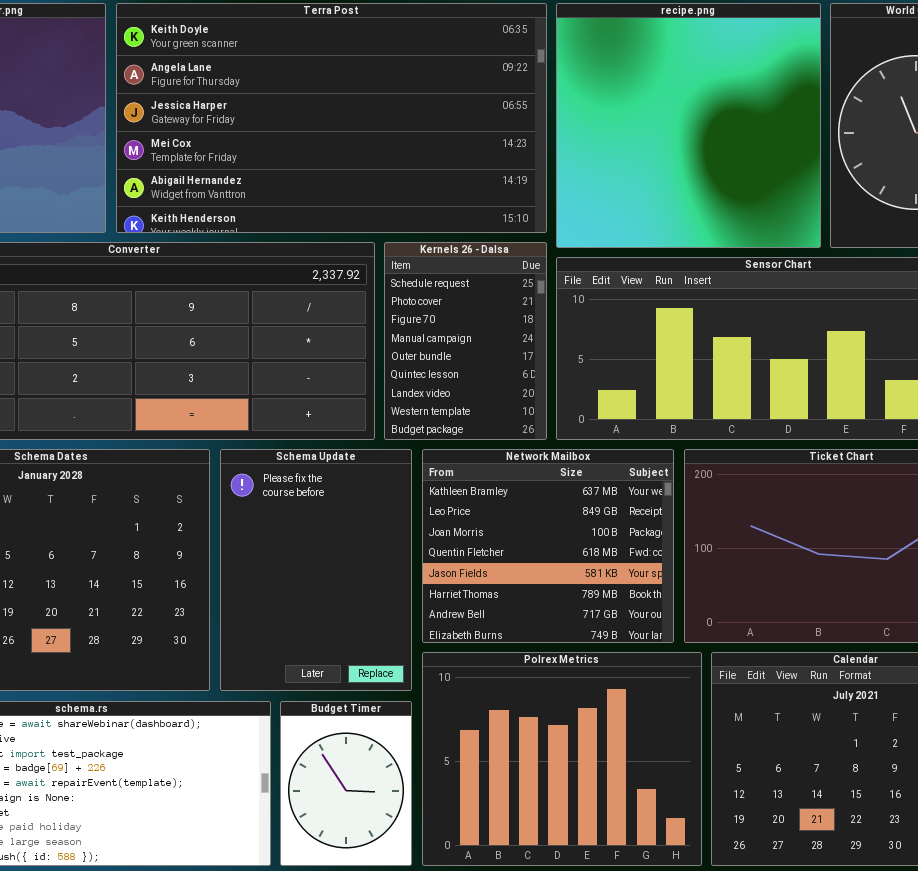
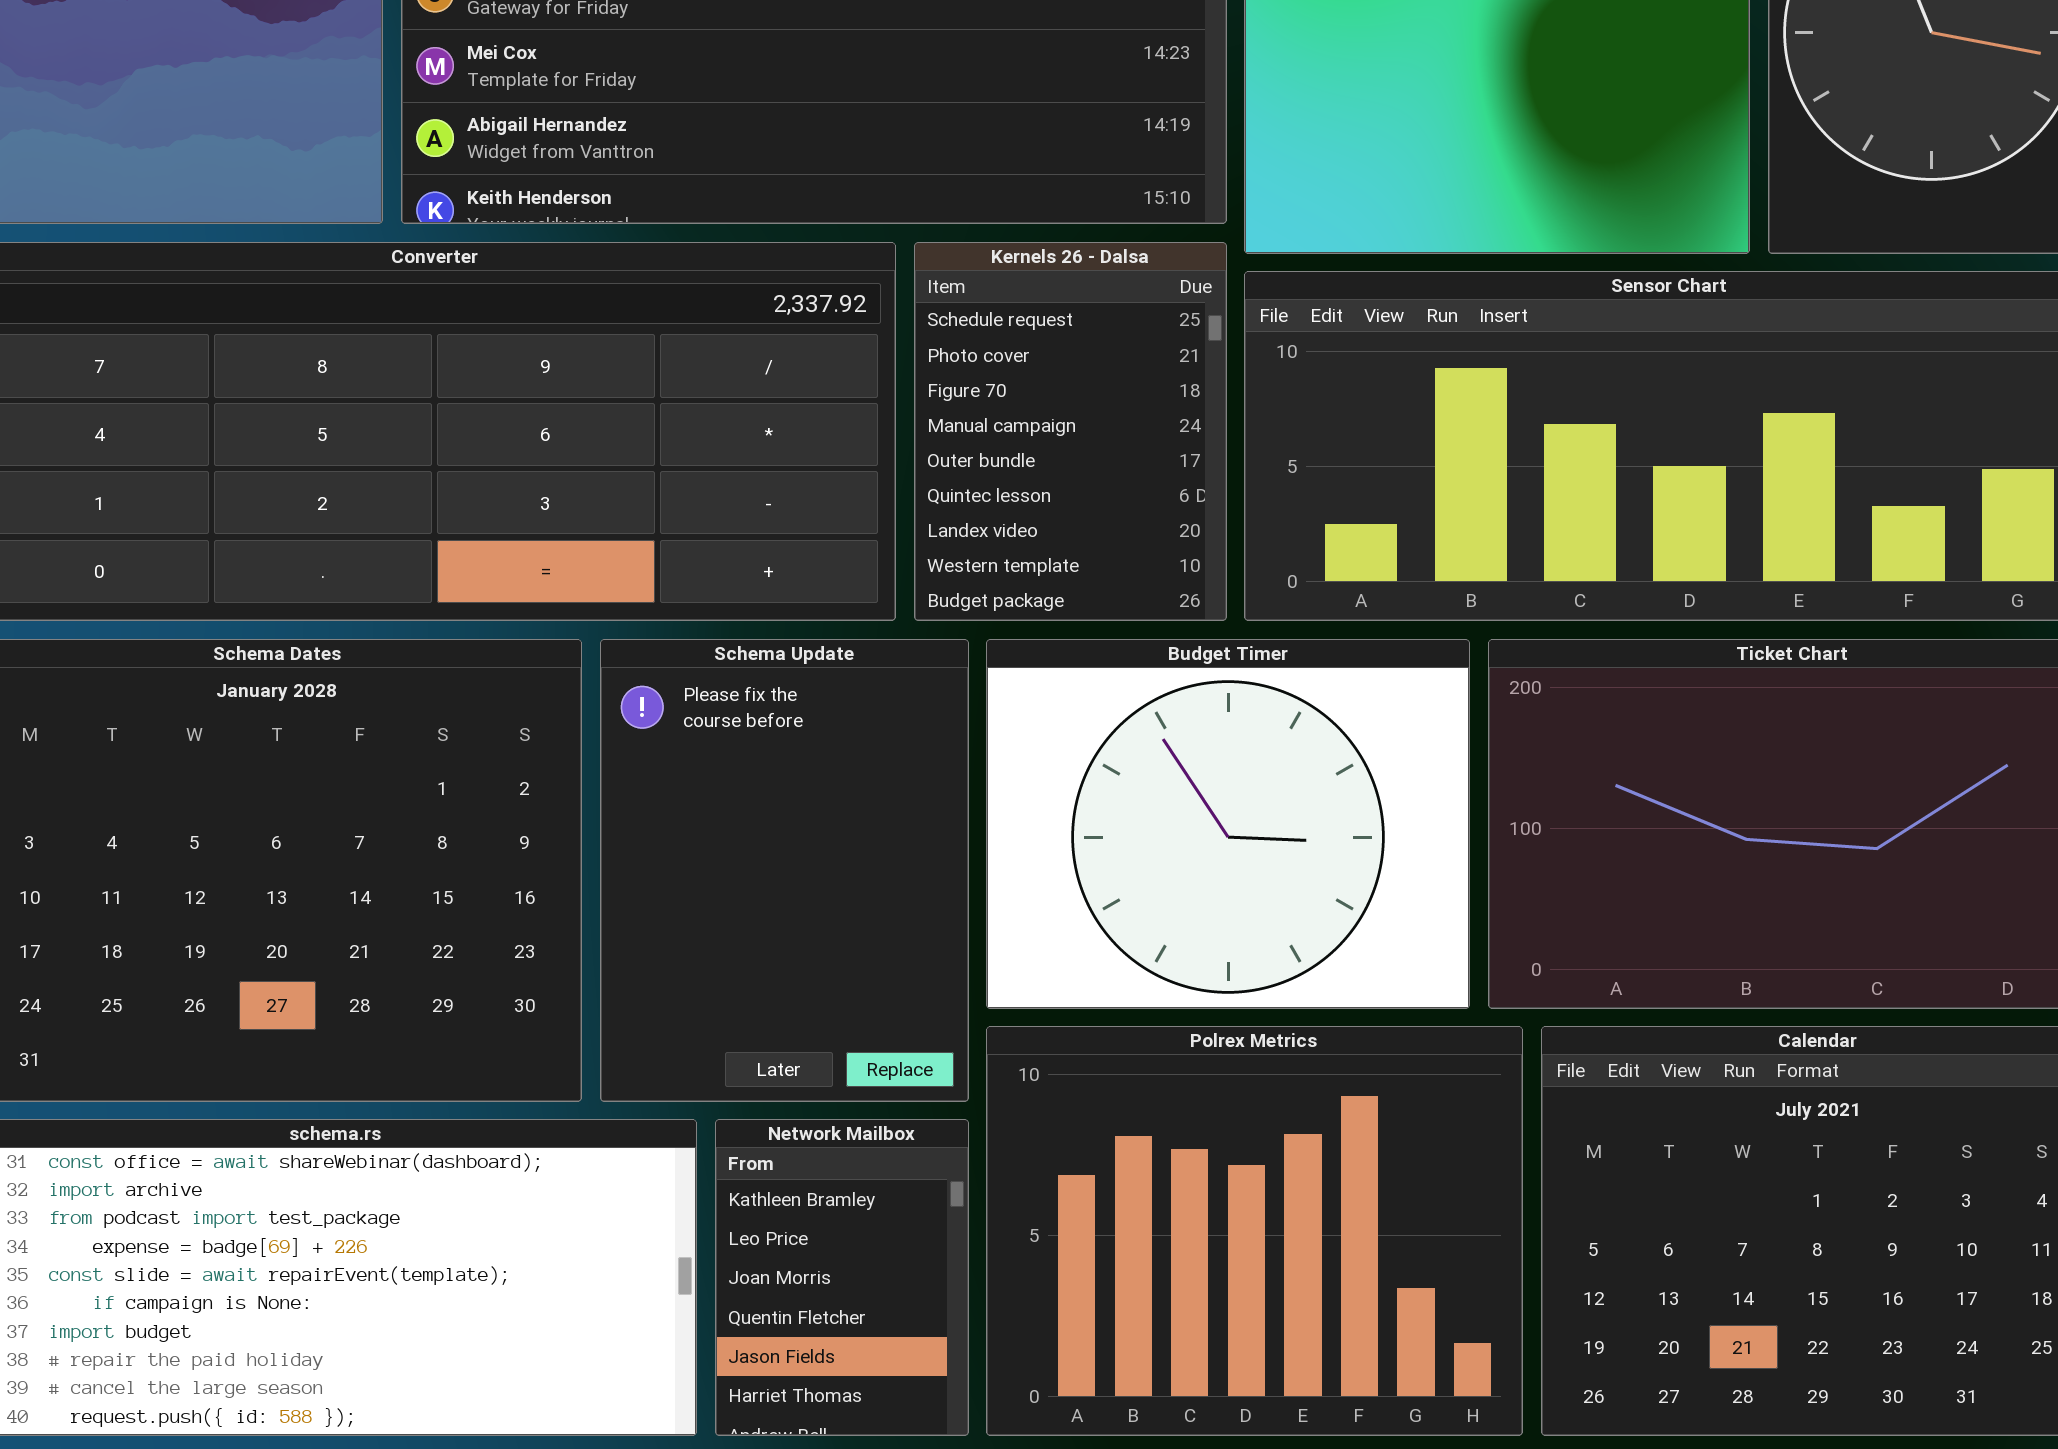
Network Mailbox: [422,449,674,643] -> [715,1119,969,1436], moved, resized
Budget Timer: [280,701,412,866] -> [986,639,1470,1009], moved, resized

